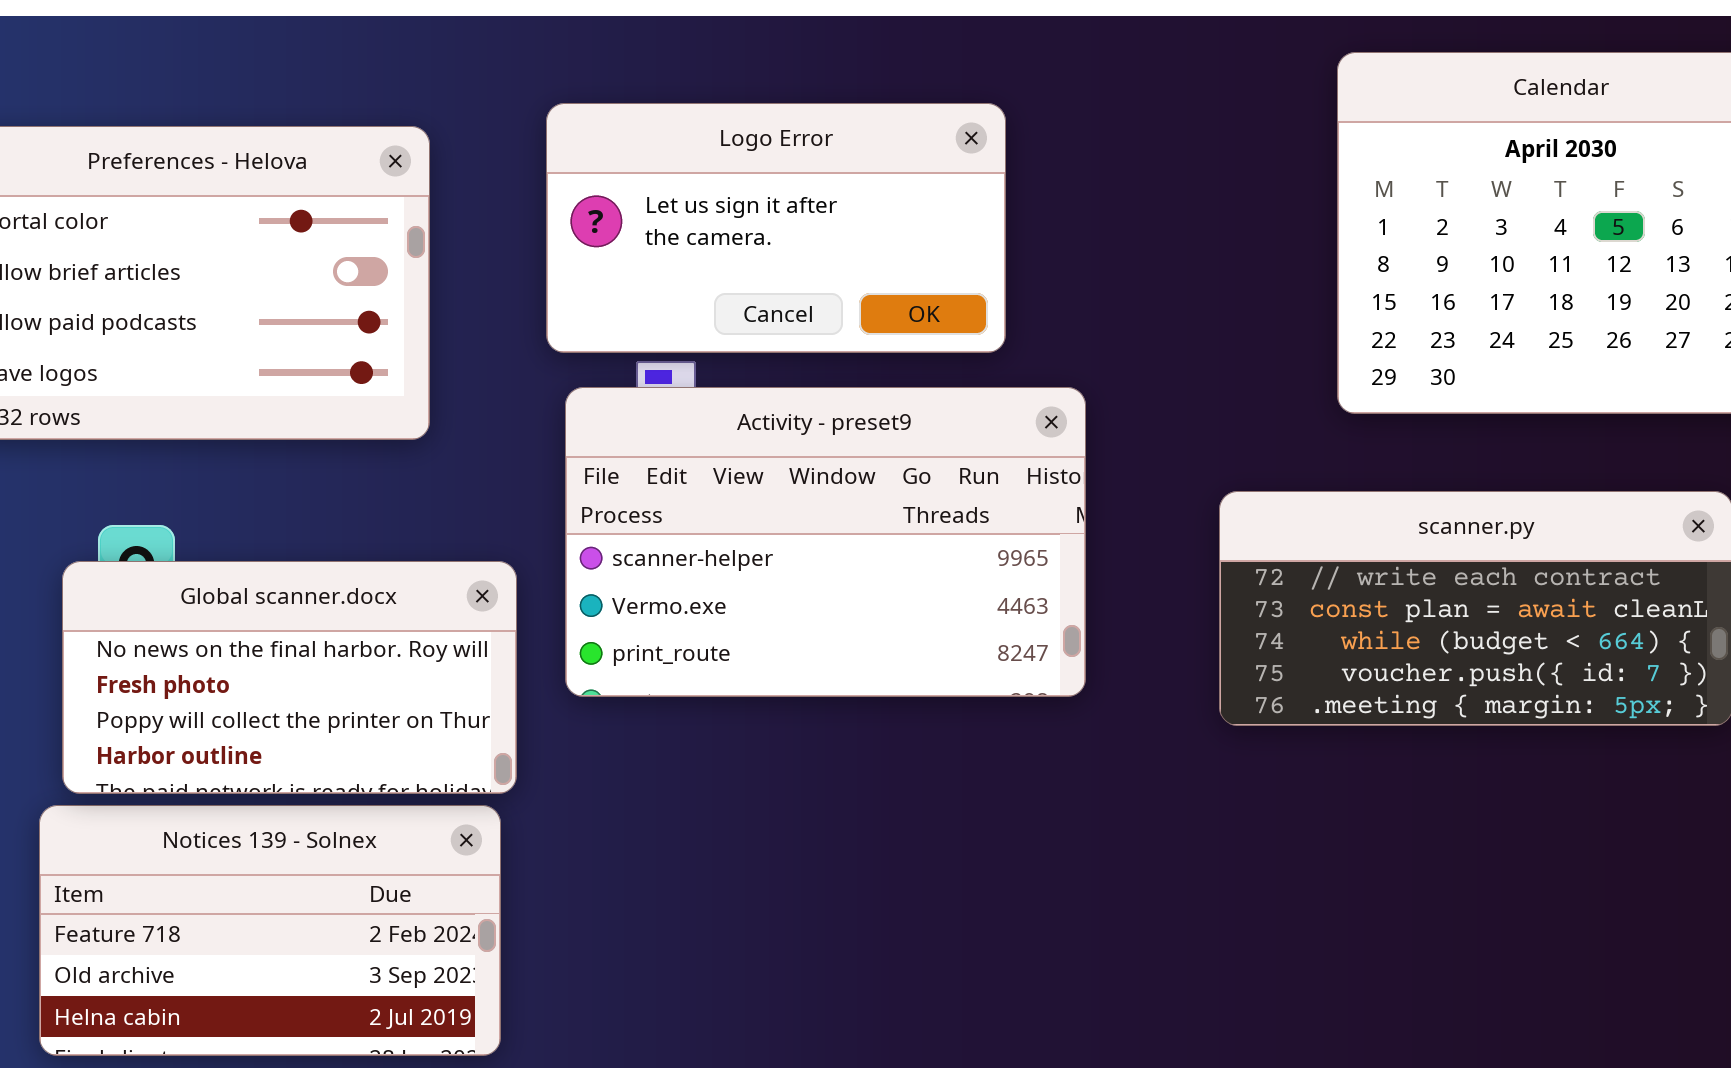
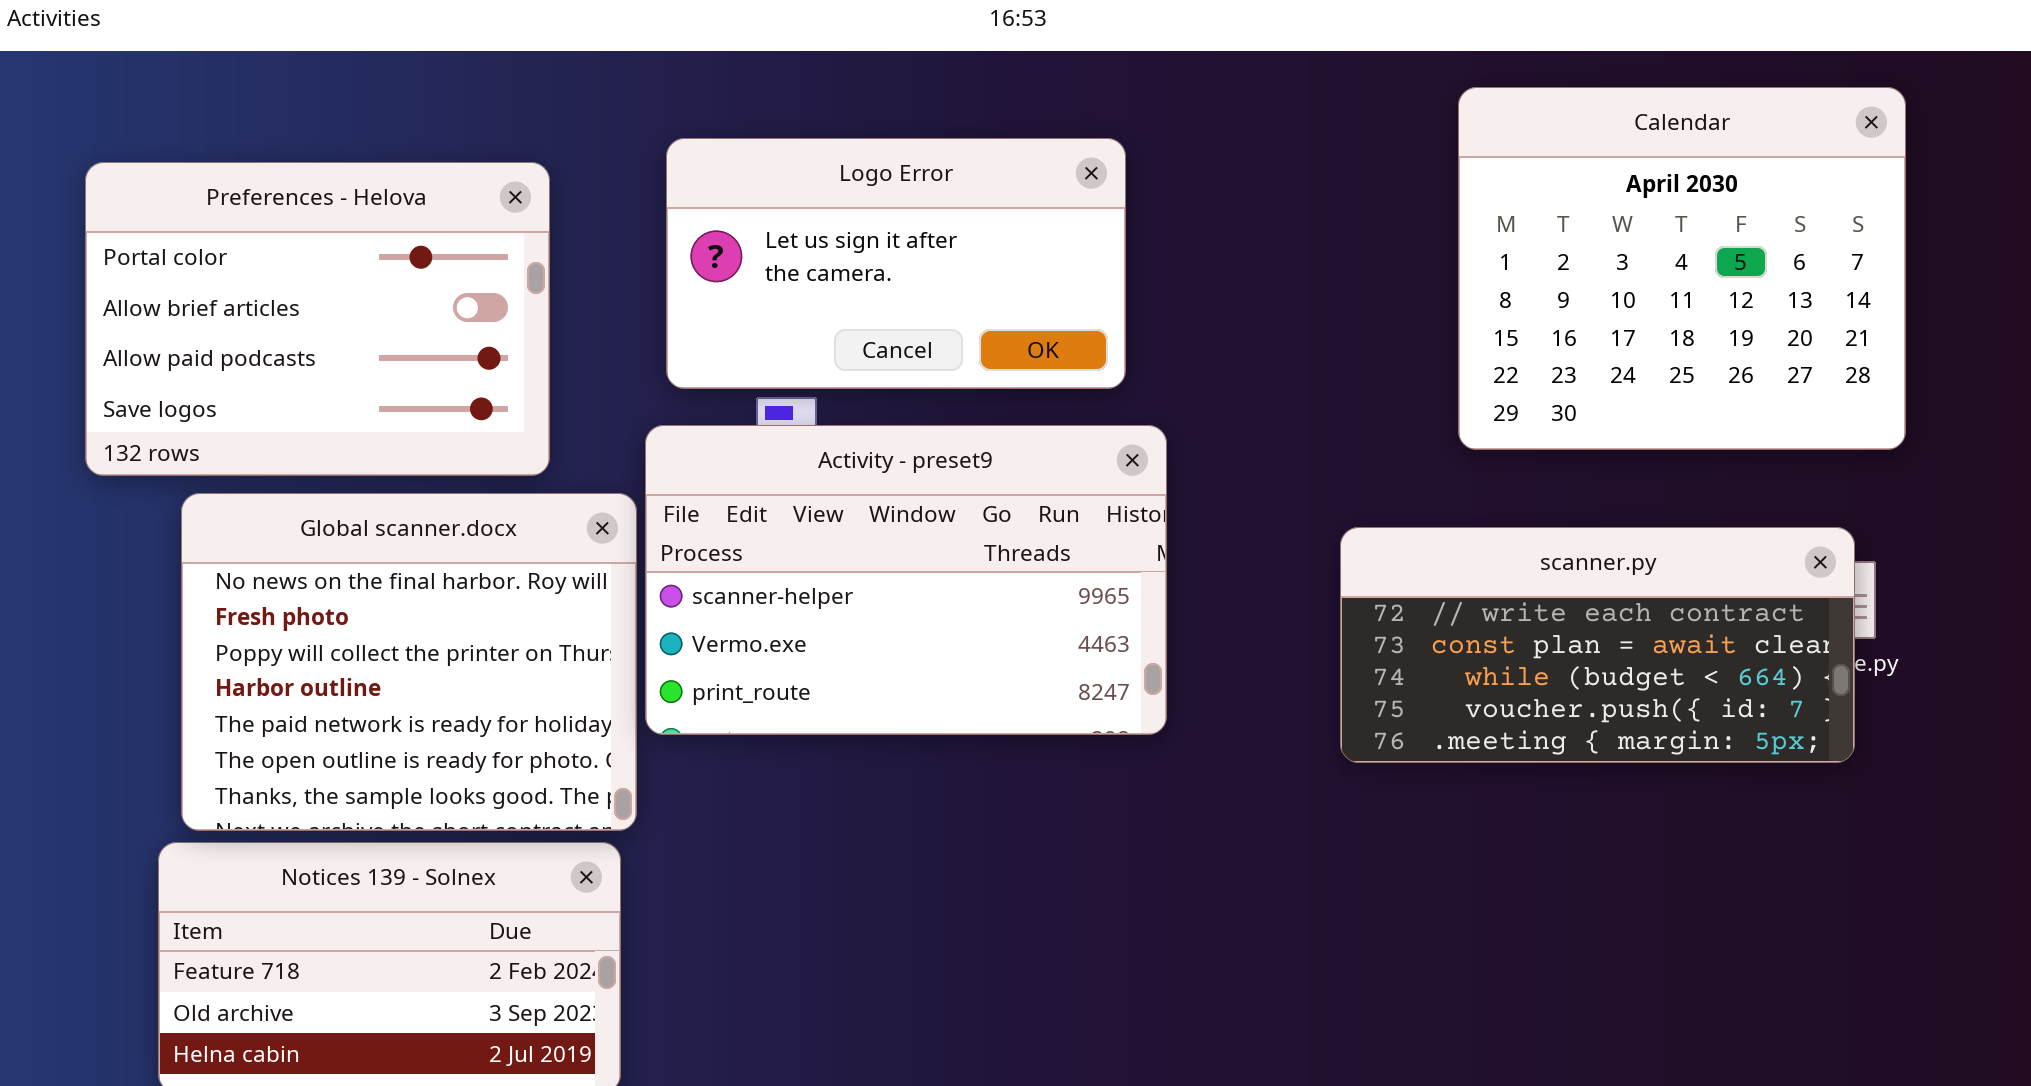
Activity - preset9: [565,387,1086,697] -> [645,425,1167,735], moved
Global scanner.docx: [62,561,517,794] -> [181,493,637,831], resized

